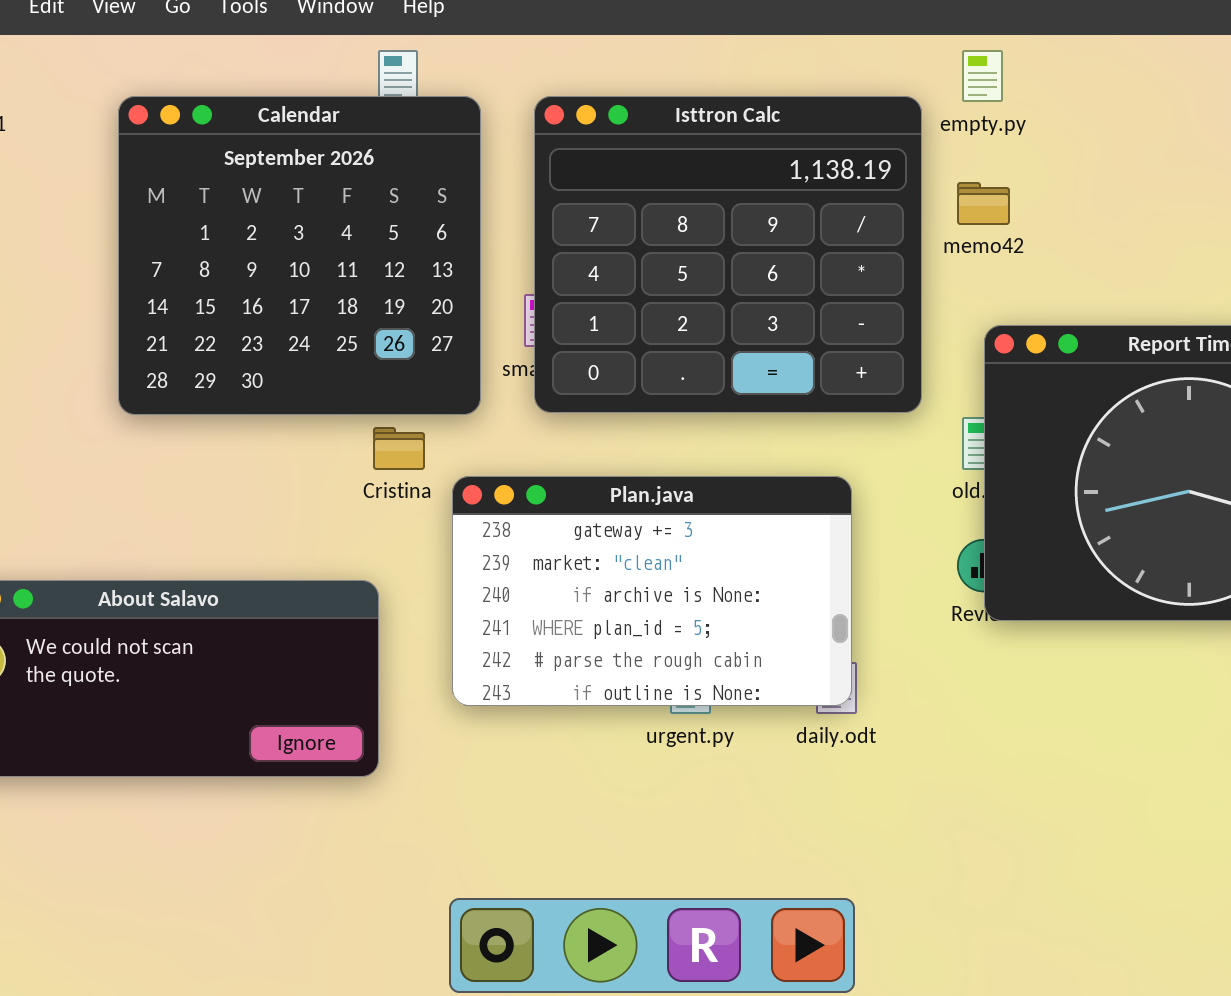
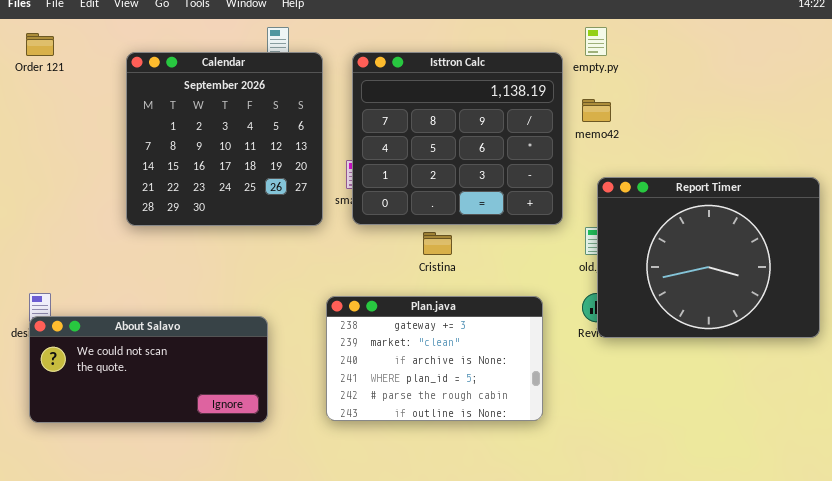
Cristina: [373,427,425,470] -> [423,232,452,255], moved
Plan.java: [452,476,852,706] -> [326,296,543,421], moved

